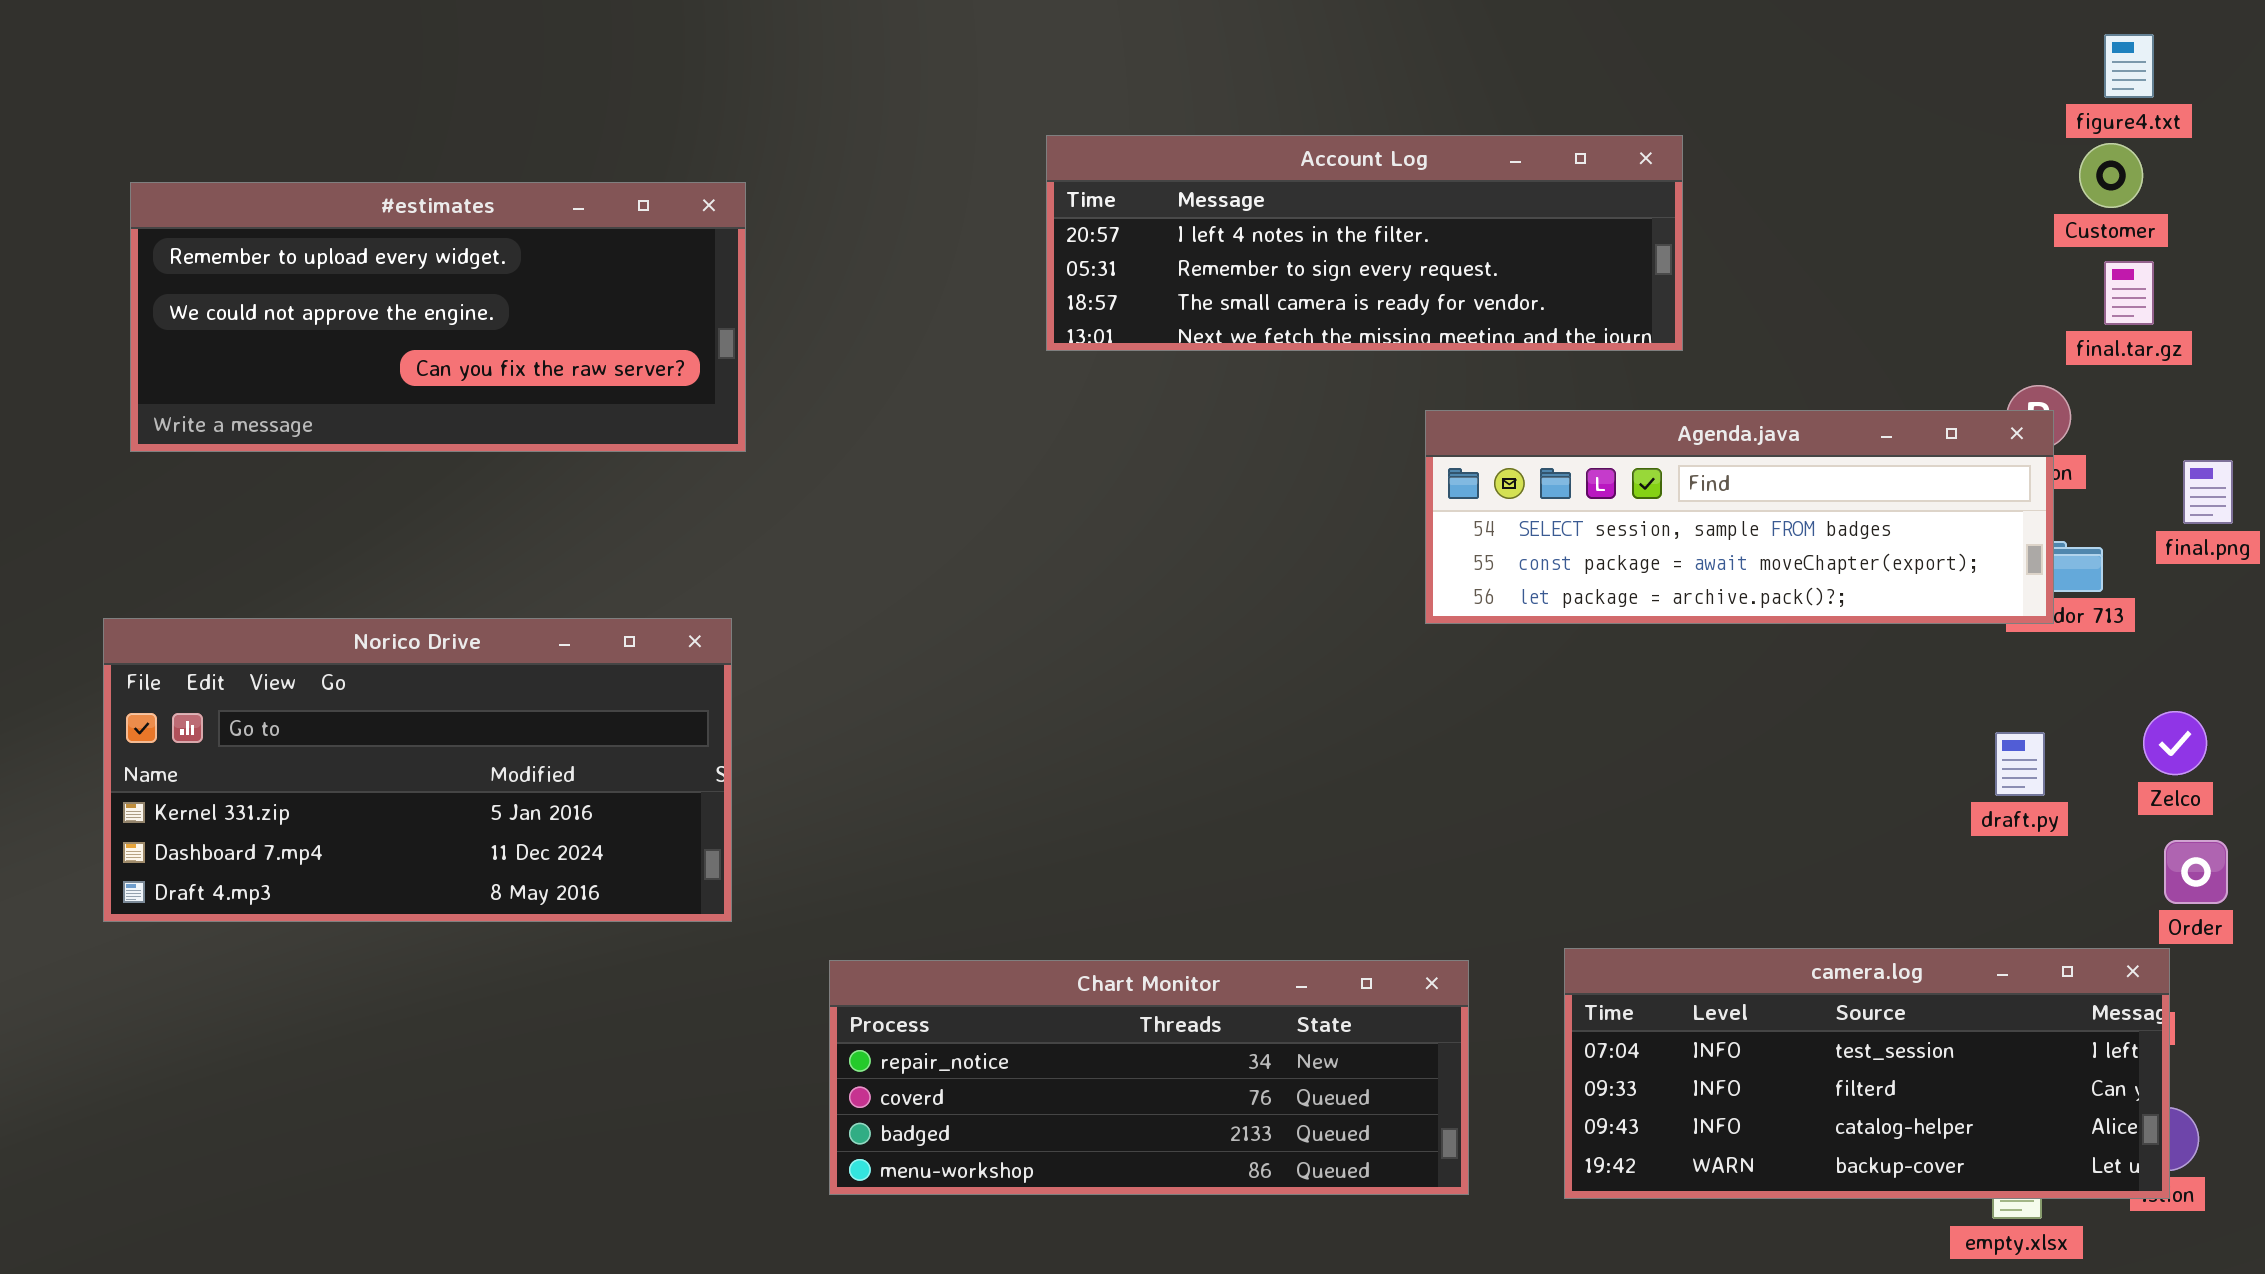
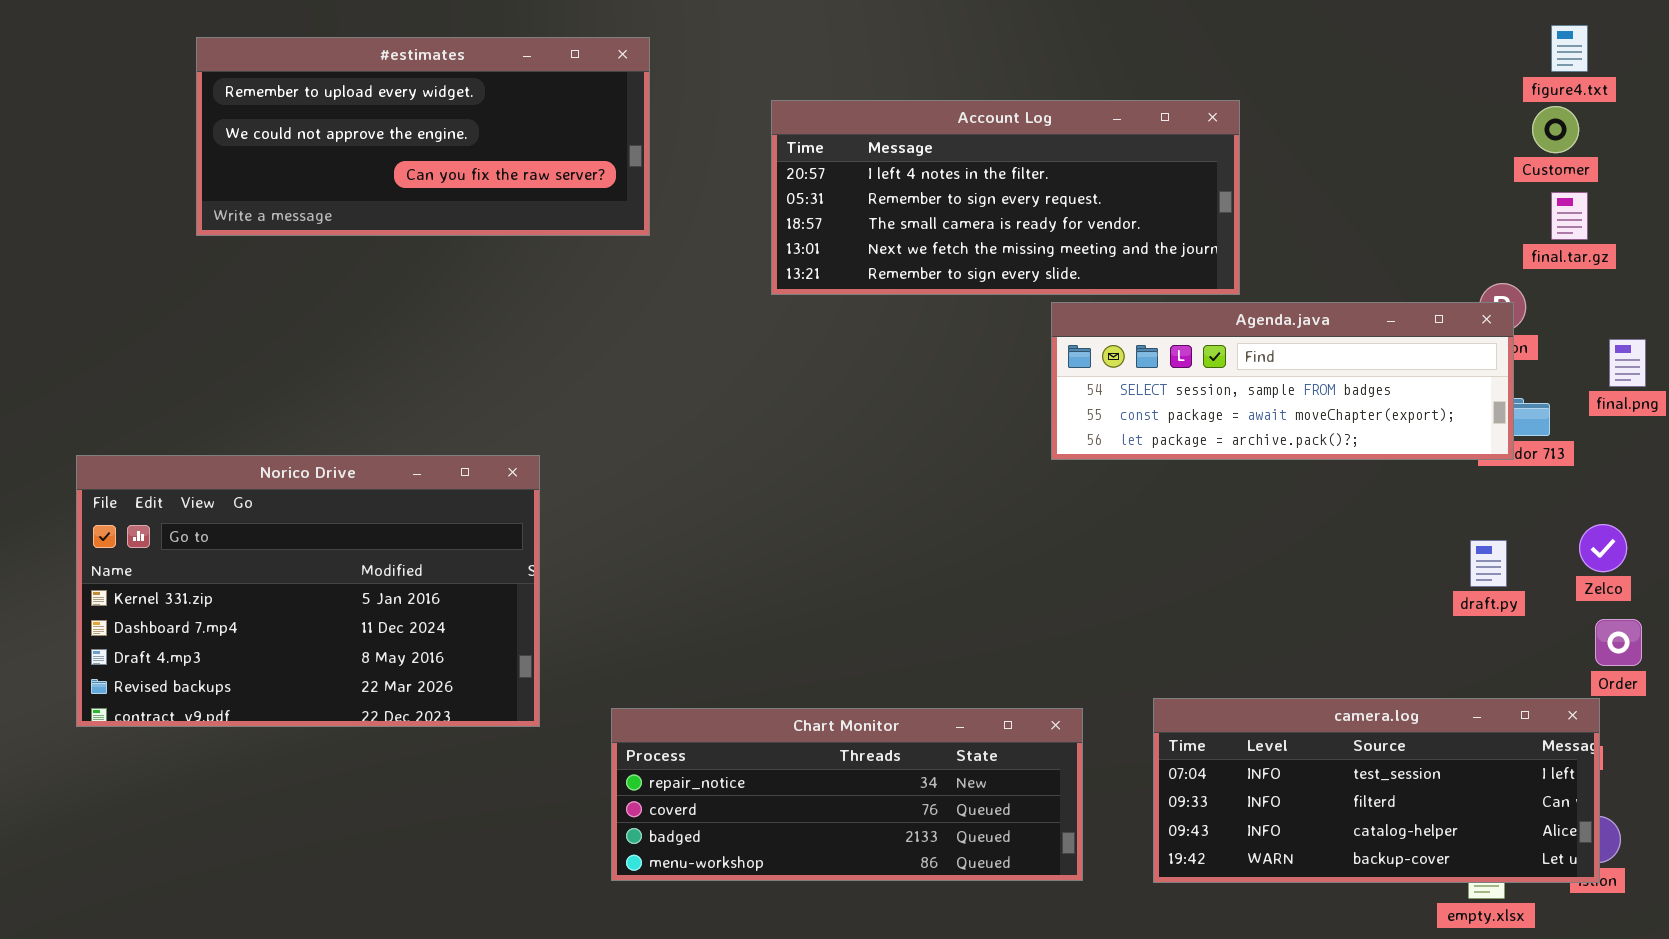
Account Log: [1046,135,1683,351] -> [771,100,1240,295], resized
#estimates: [130,182,746,452] -> [196,37,650,236], moved
Norico Drive: [103,618,732,922] -> [76,455,540,727], resized

